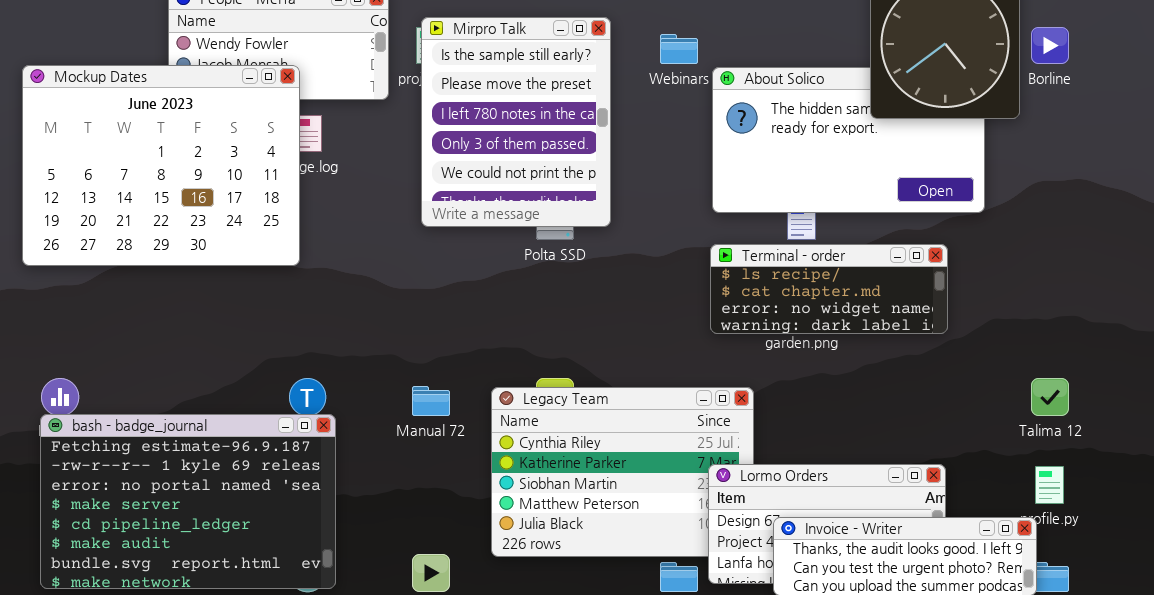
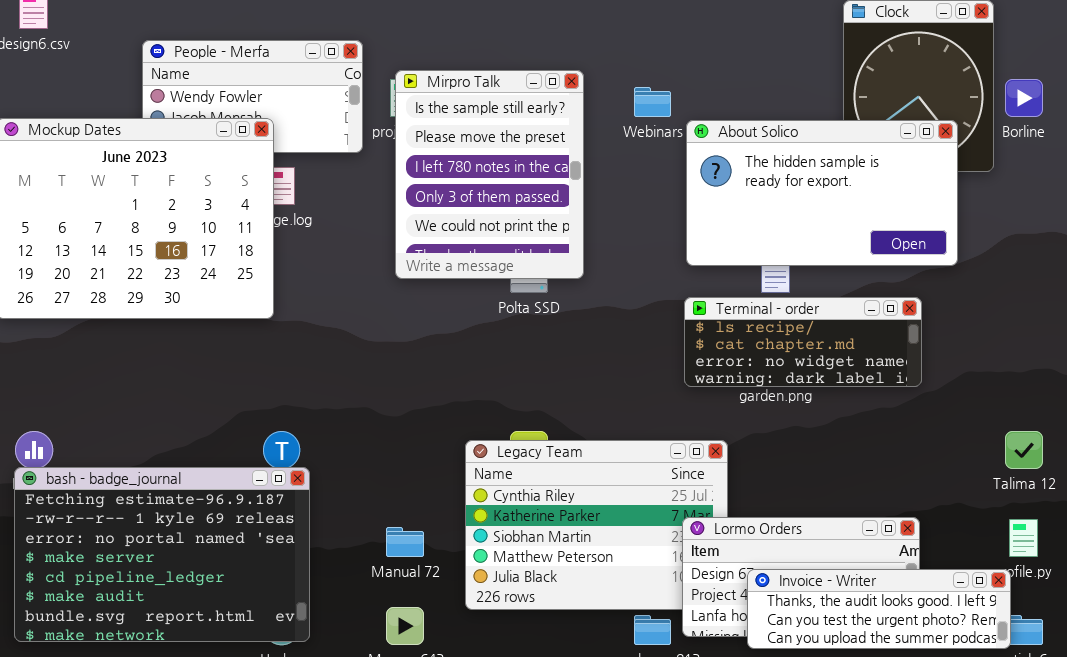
About Solico: [712,67,985,213] -> [686,120,958,266], raised
Manual 72: [412,386,450,416] -> [386,527,424,557], moved

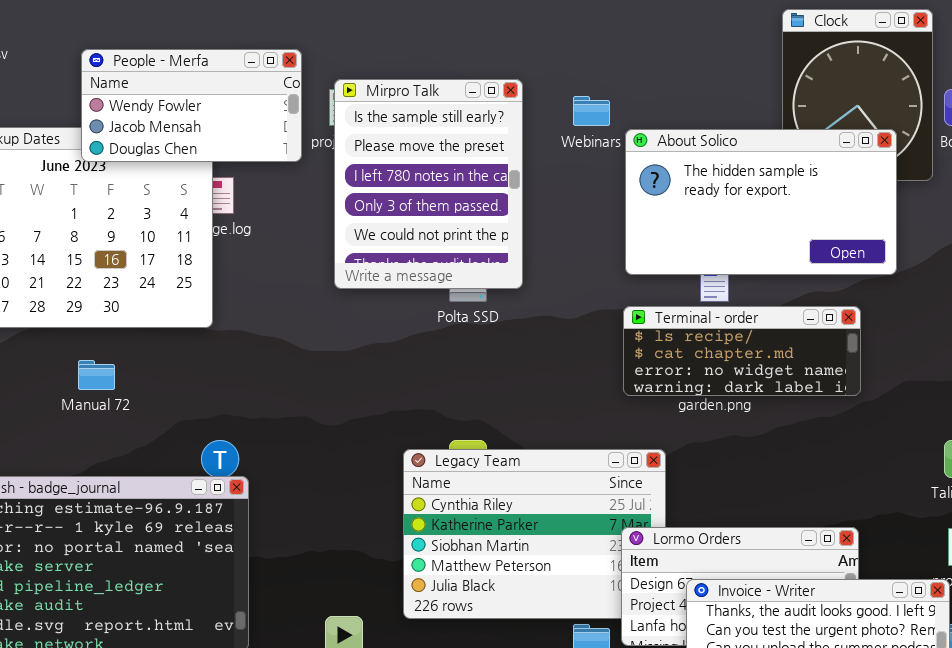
People - Merfa: [142,40,363,153] -> [81,49,302,162], raised
Manual 72: [386,527,424,557] -> [78,360,115,390], moved

